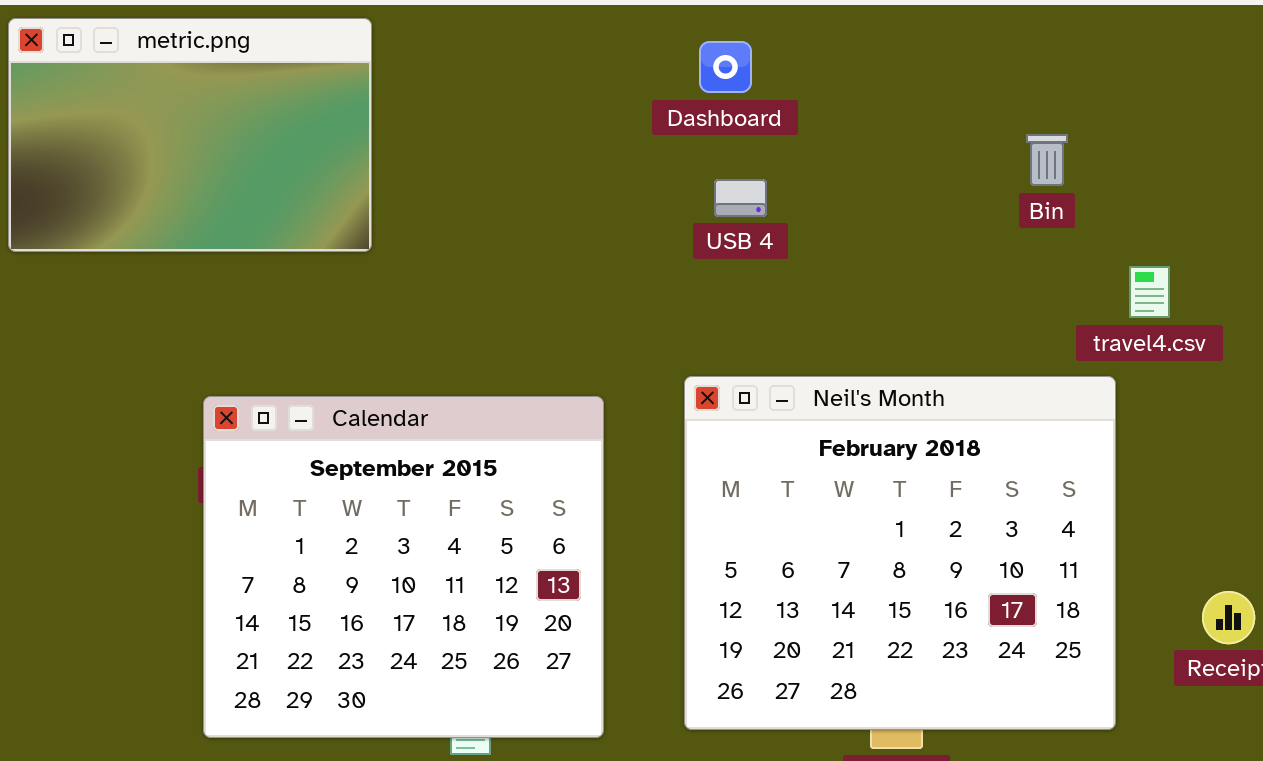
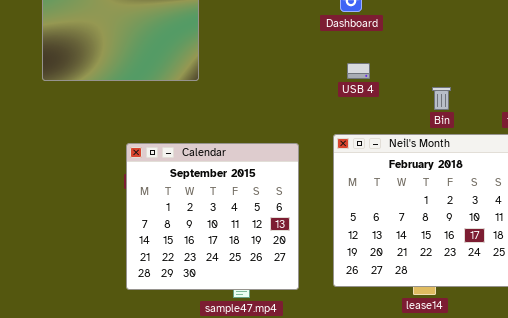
Bin: [1026,134,1068,186] -> [432,87,451,110], moved
USB 4: [714,179,767,217] -> [347,63,370,79], moved

